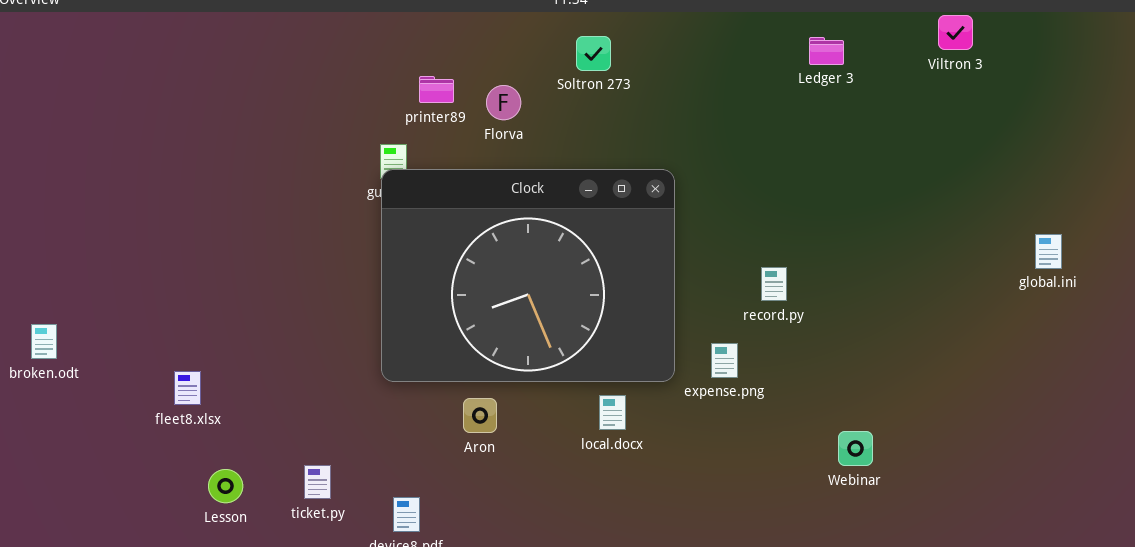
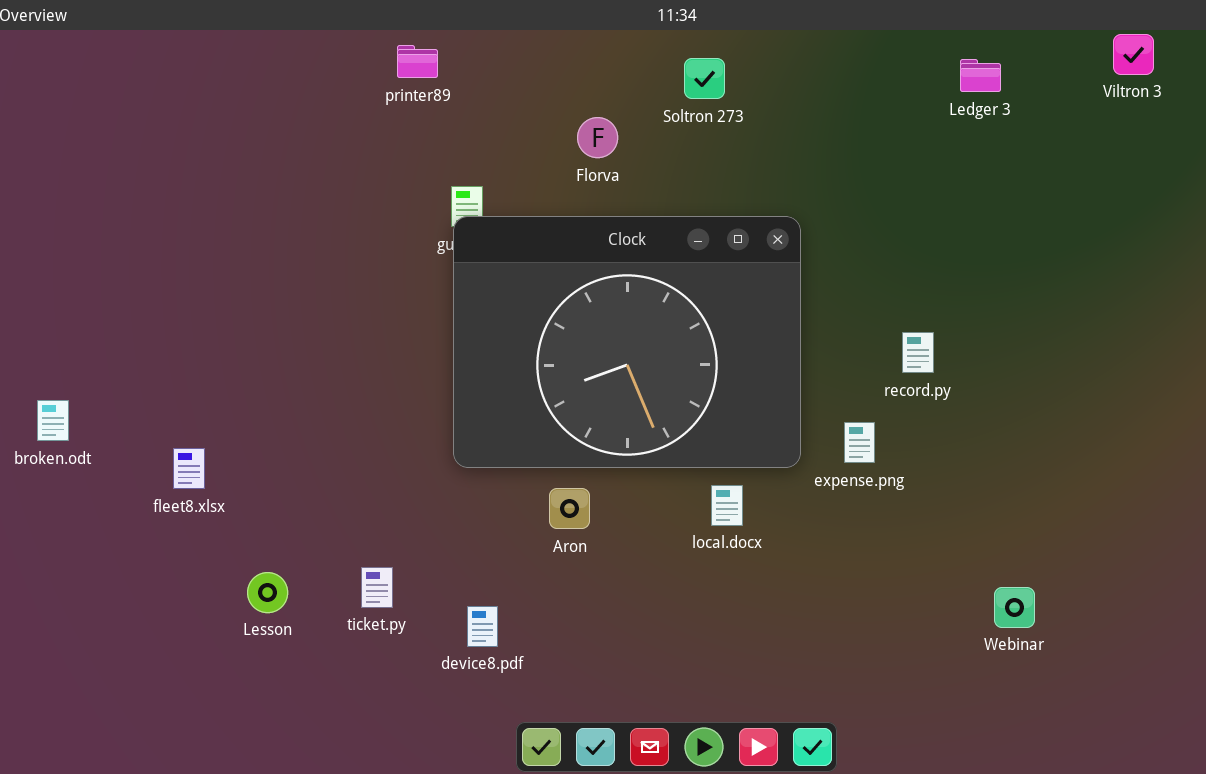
printer89: [419,76,454,103] -> [397,45,438,78], moved
fleet8.xlsx: [174,371,201,405] -> [173,448,205,489], moved
Webinar: [838,431,873,466] -> [994,587,1035,628], moved

